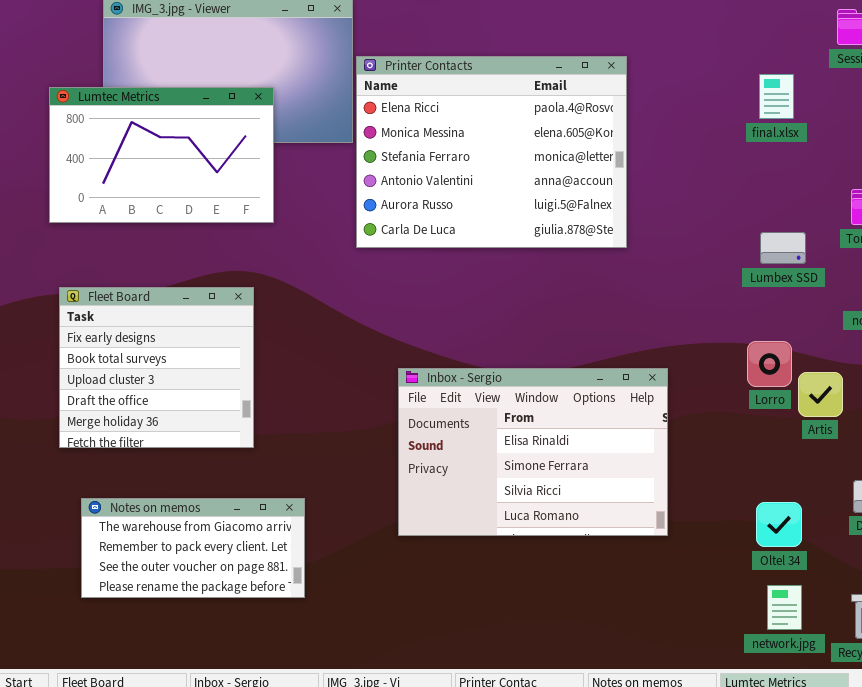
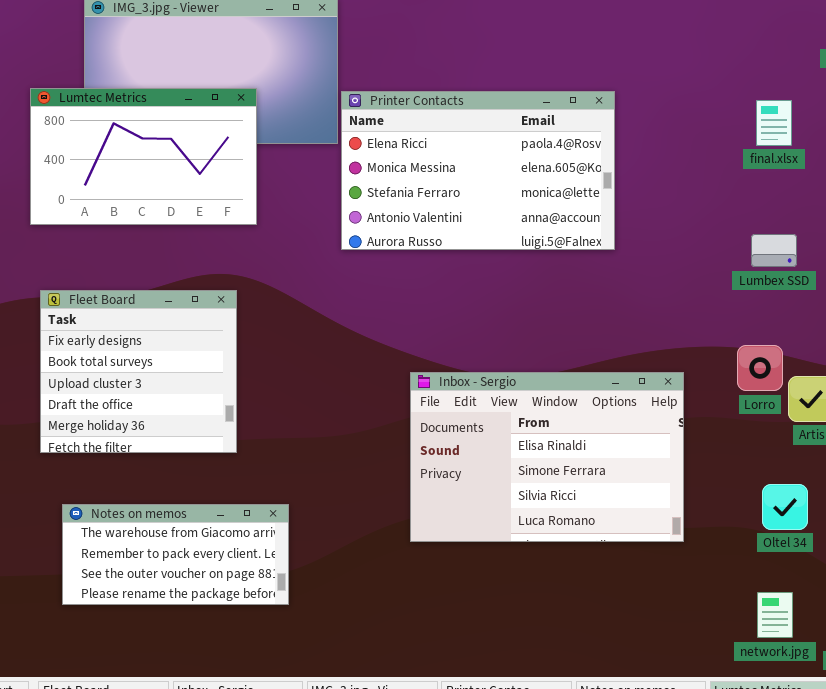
Printer Contacts: [356,56,627,248] -> [341,91,615,250], resized
final.xlsx: [759,74,794,119] -> [756,100,792,146], moved
Inbox - Sergio: [398,368,668,536] -> [410,372,684,542], moved
Oltel 34: [756,502,802,547] -> [762,484,808,530], moved

